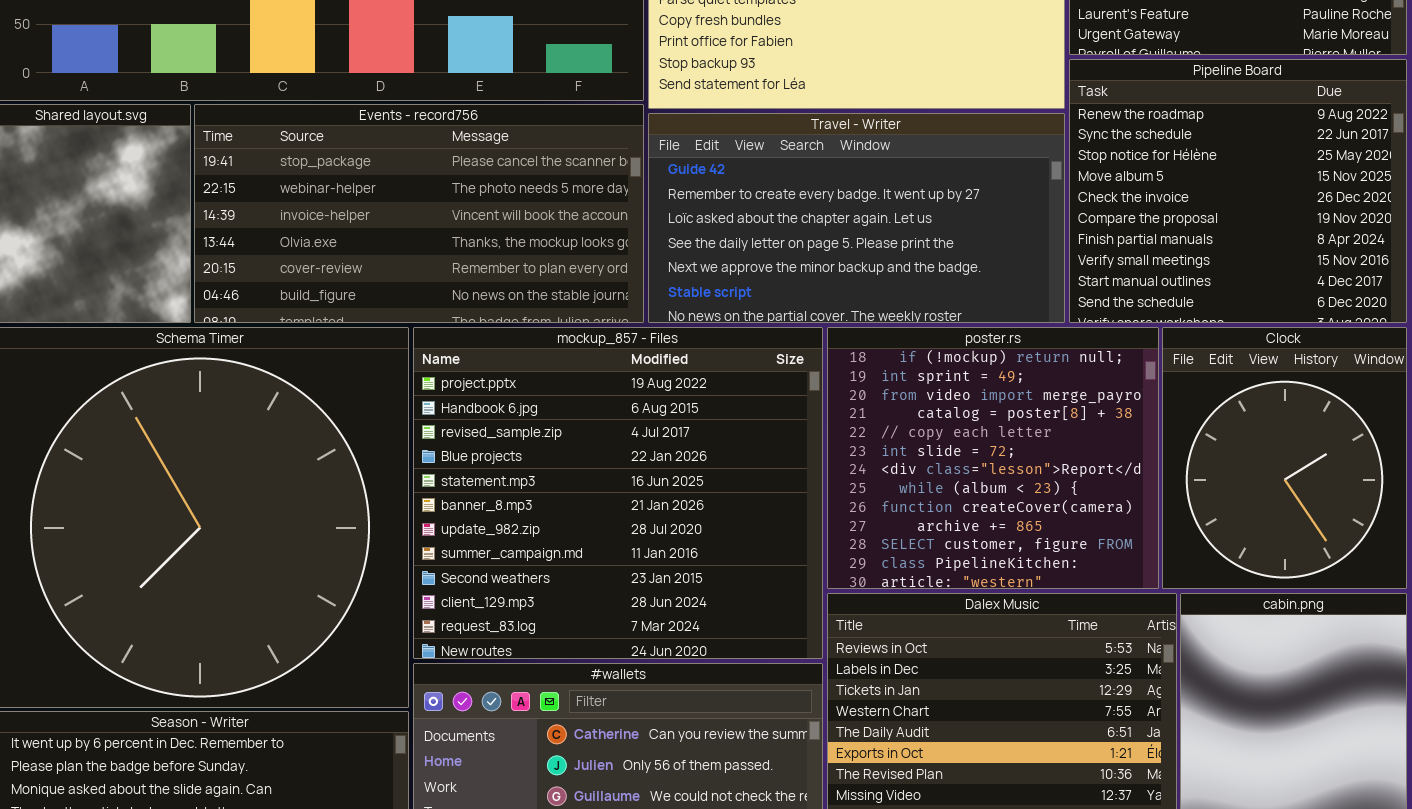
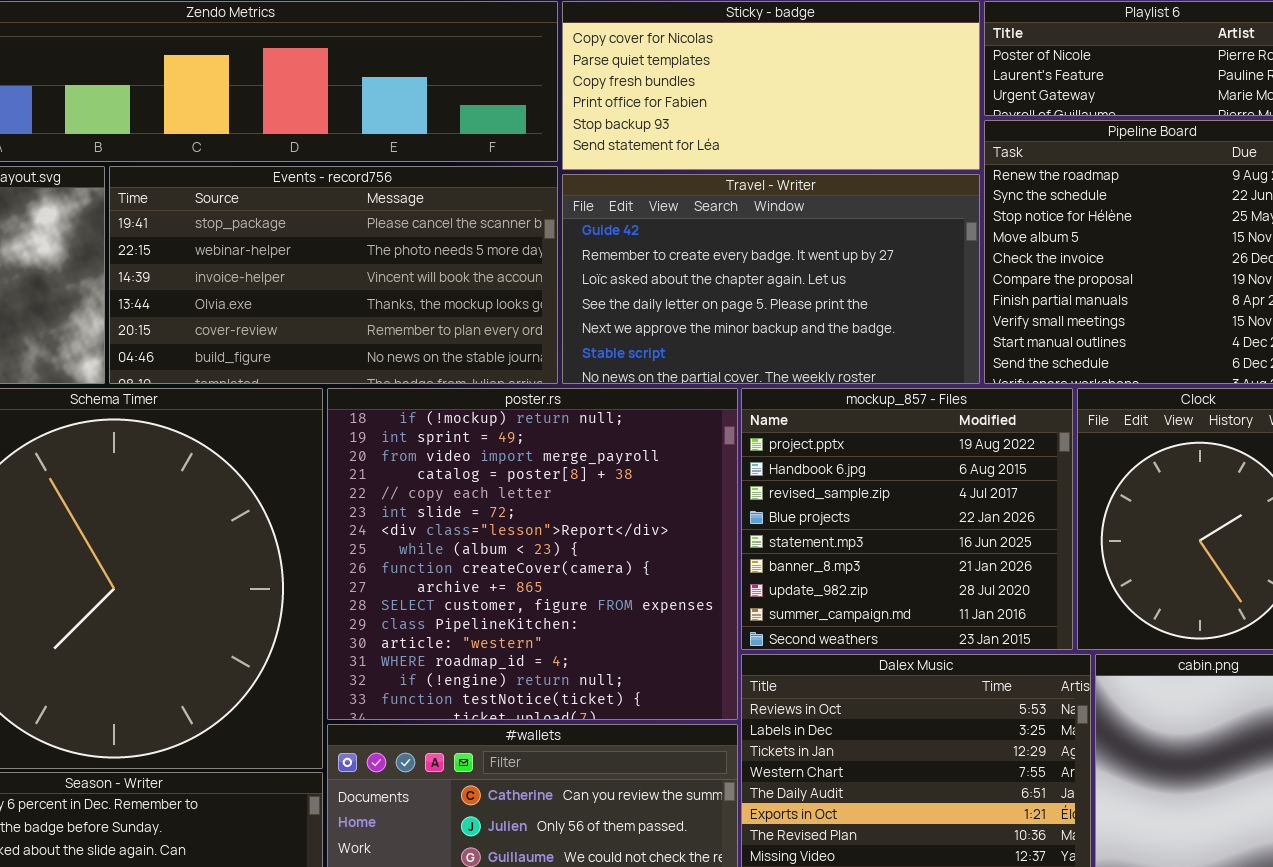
mockup_857 - Files: [413,327,823,659] -> [741,388,1073,650], moved, resized
poster.rs: [827,327,1159,589] -> [327,388,738,720], moved, resized

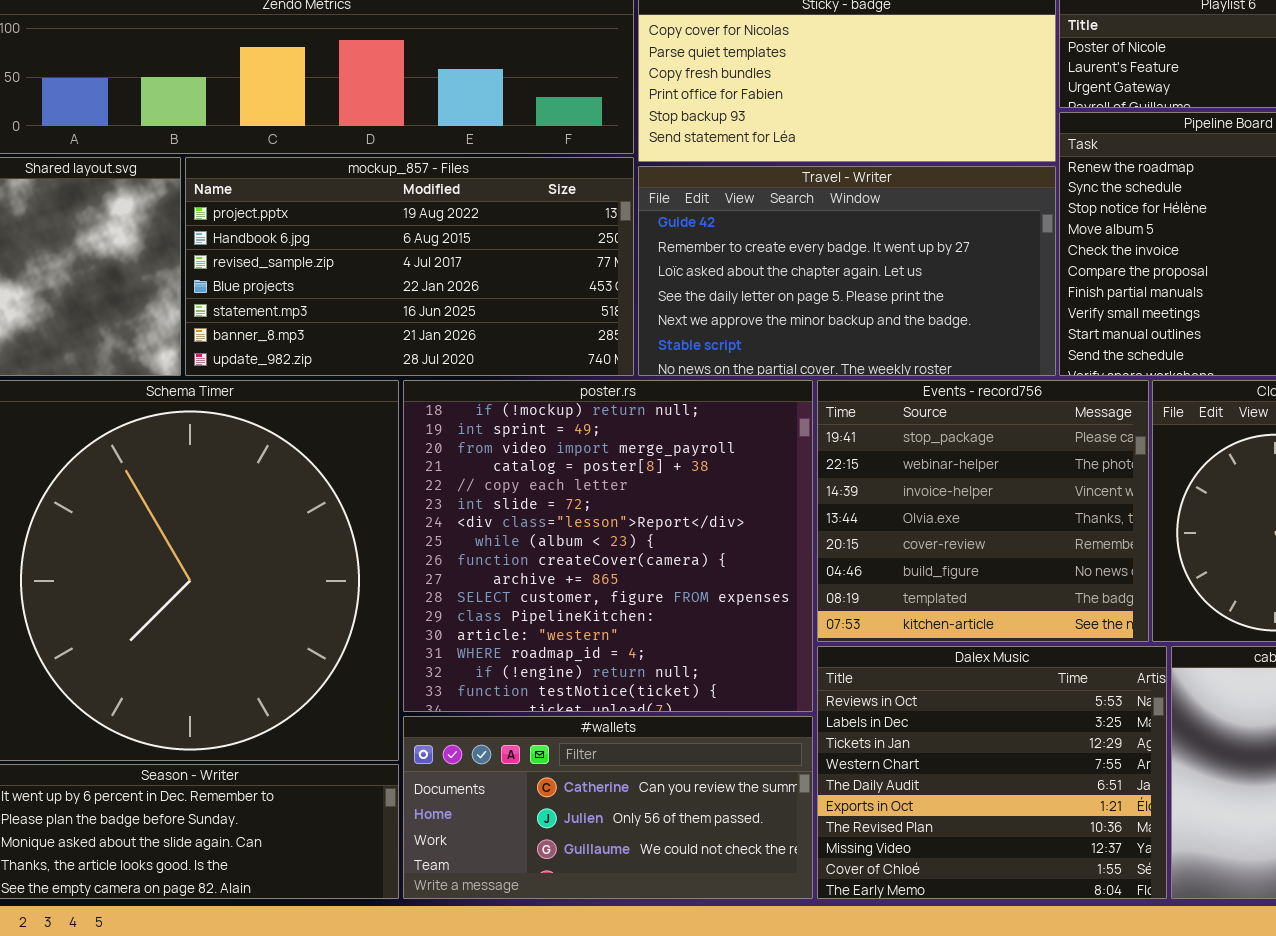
Events - record756: [109,166,558,384] -> [817,380,1149,642], moved, resized
mockup_857 - Files: [741,388,1073,650] -> [185,157,634,376], moved, resized

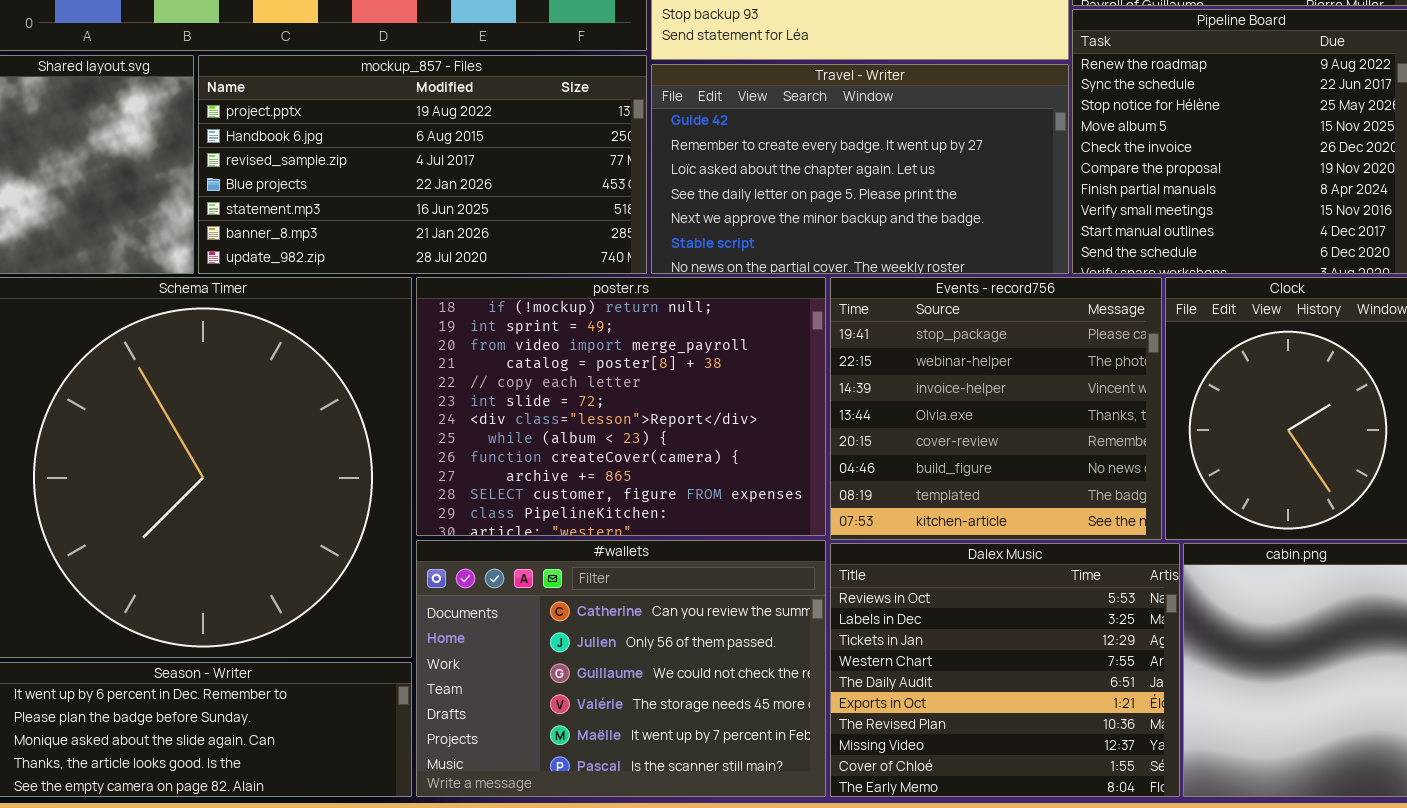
poster.rs: [403,380,813,712] -> [416,277,826,536], resized
#wallets: [403,716,813,899] -> [416,540,826,797], resized

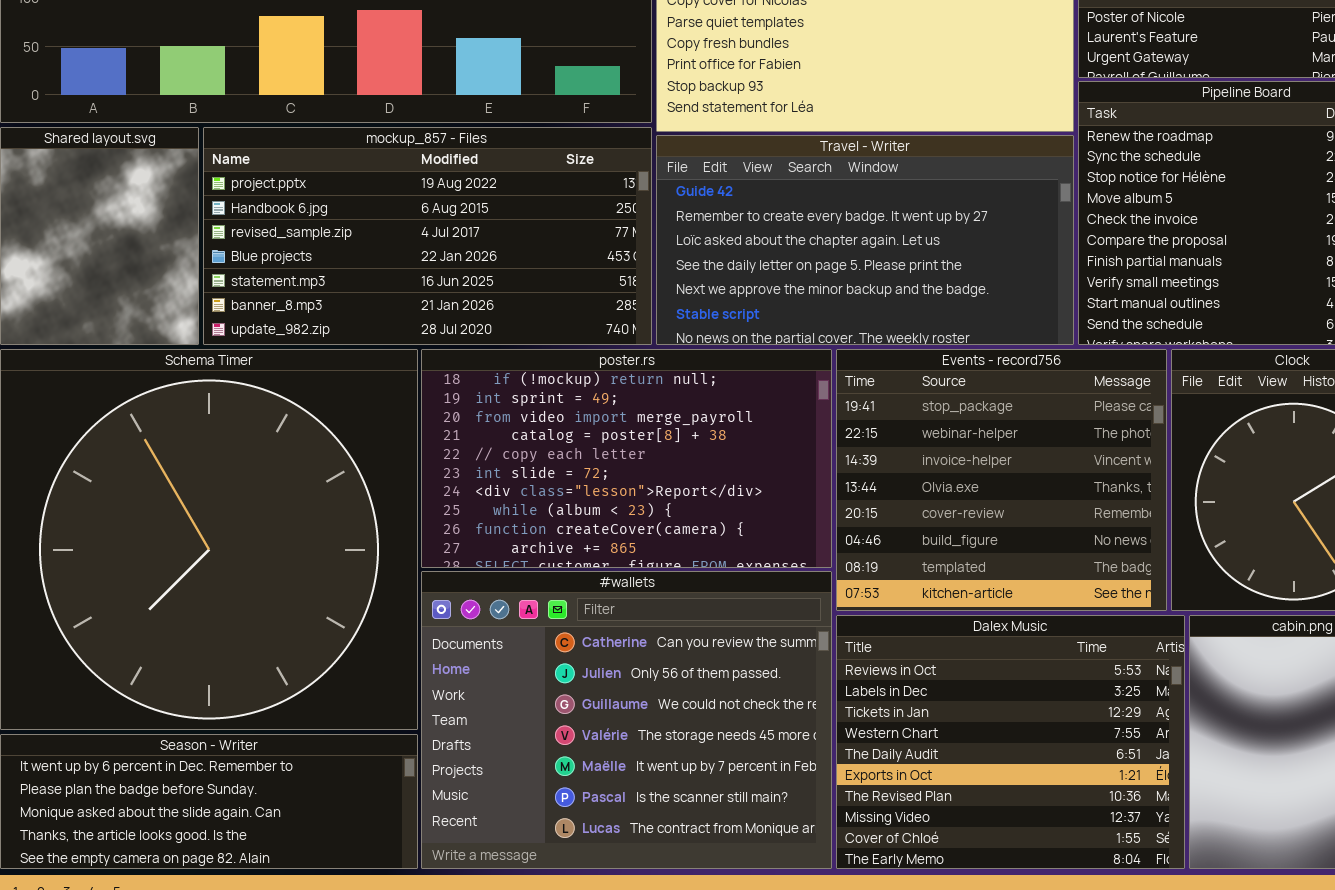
poster.rs: [416,277,826,536] -> [421,349,832,568], resized
#wallets: [416,540,826,797] -> [421,571,832,869], resized

